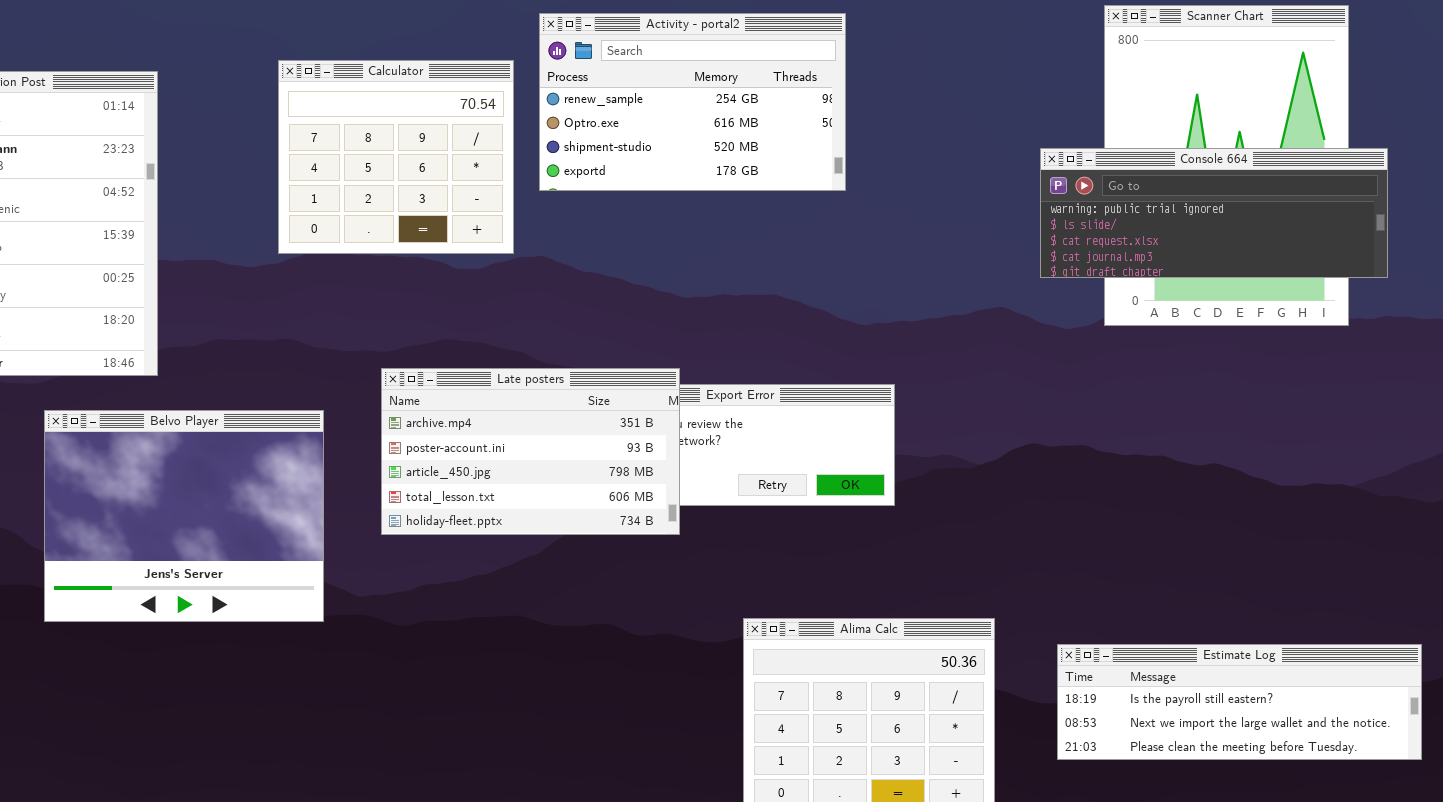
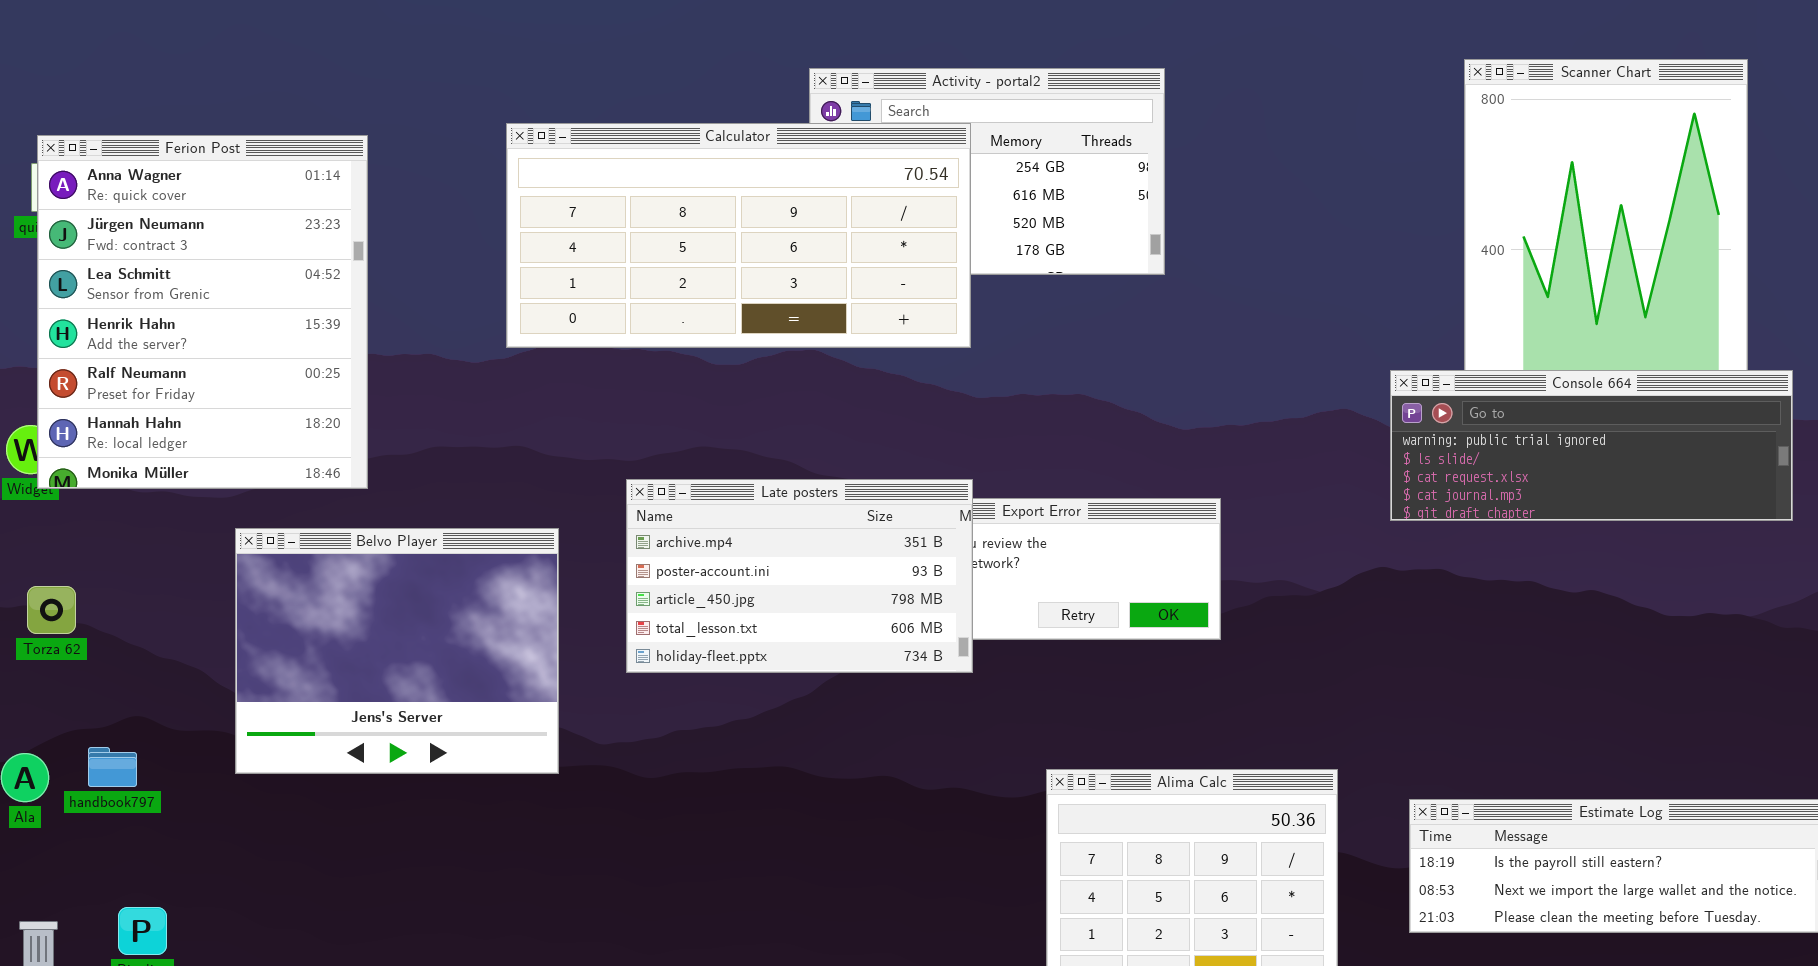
Calculator: [278,60,514,254] -> [506,123,971,348], resized
Console 664: [1040,148,1388,278] -> [1390,370,1793,521], moved

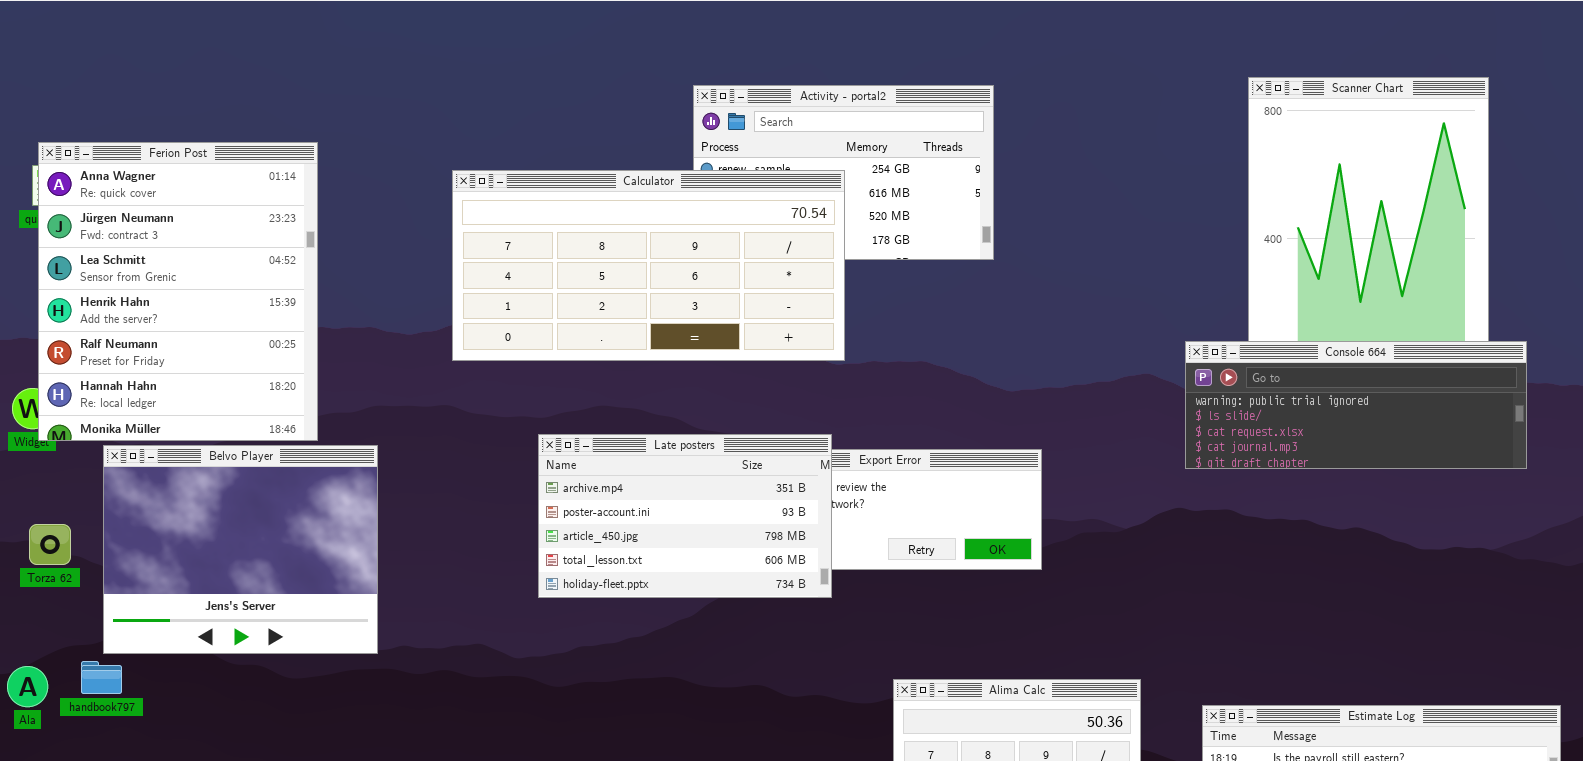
Calculator: [506,123,971,348] -> [452,170,845,361], moved
Belvo Player: [235,528,559,774] -> [103,445,378,654], moved

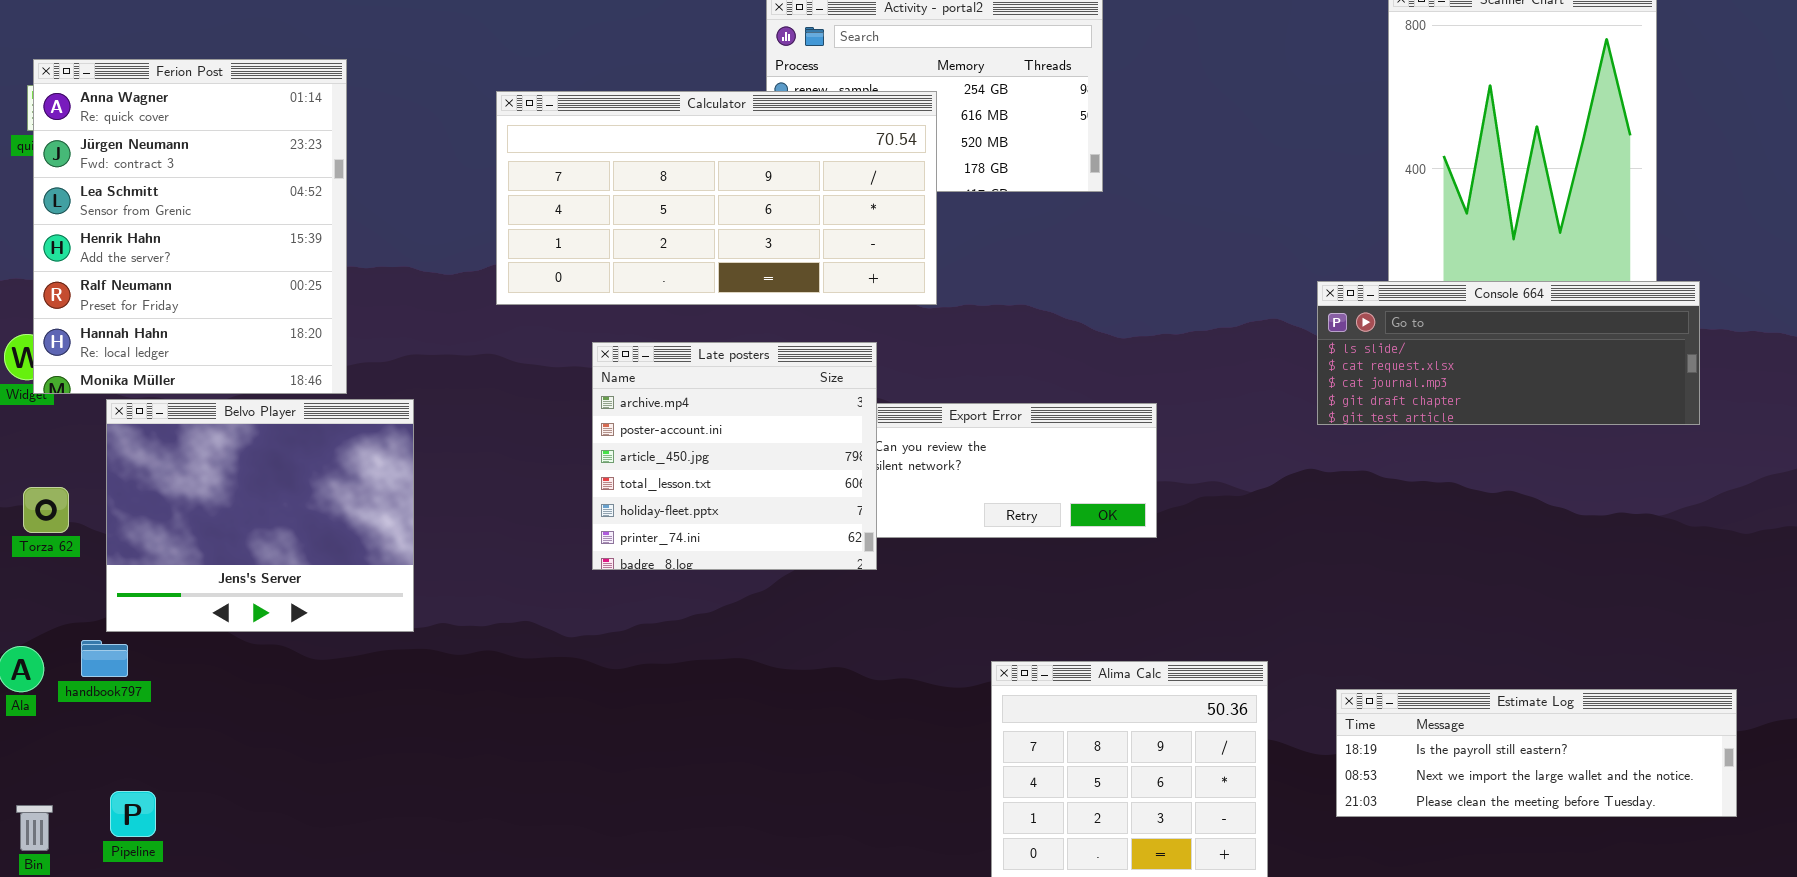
Console 664: [1185,341,1527,469] -> [1317,281,1700,425], scrolled down 1 row
Late posters: [538,434,832,598] -> [592,342,877,570], resized

